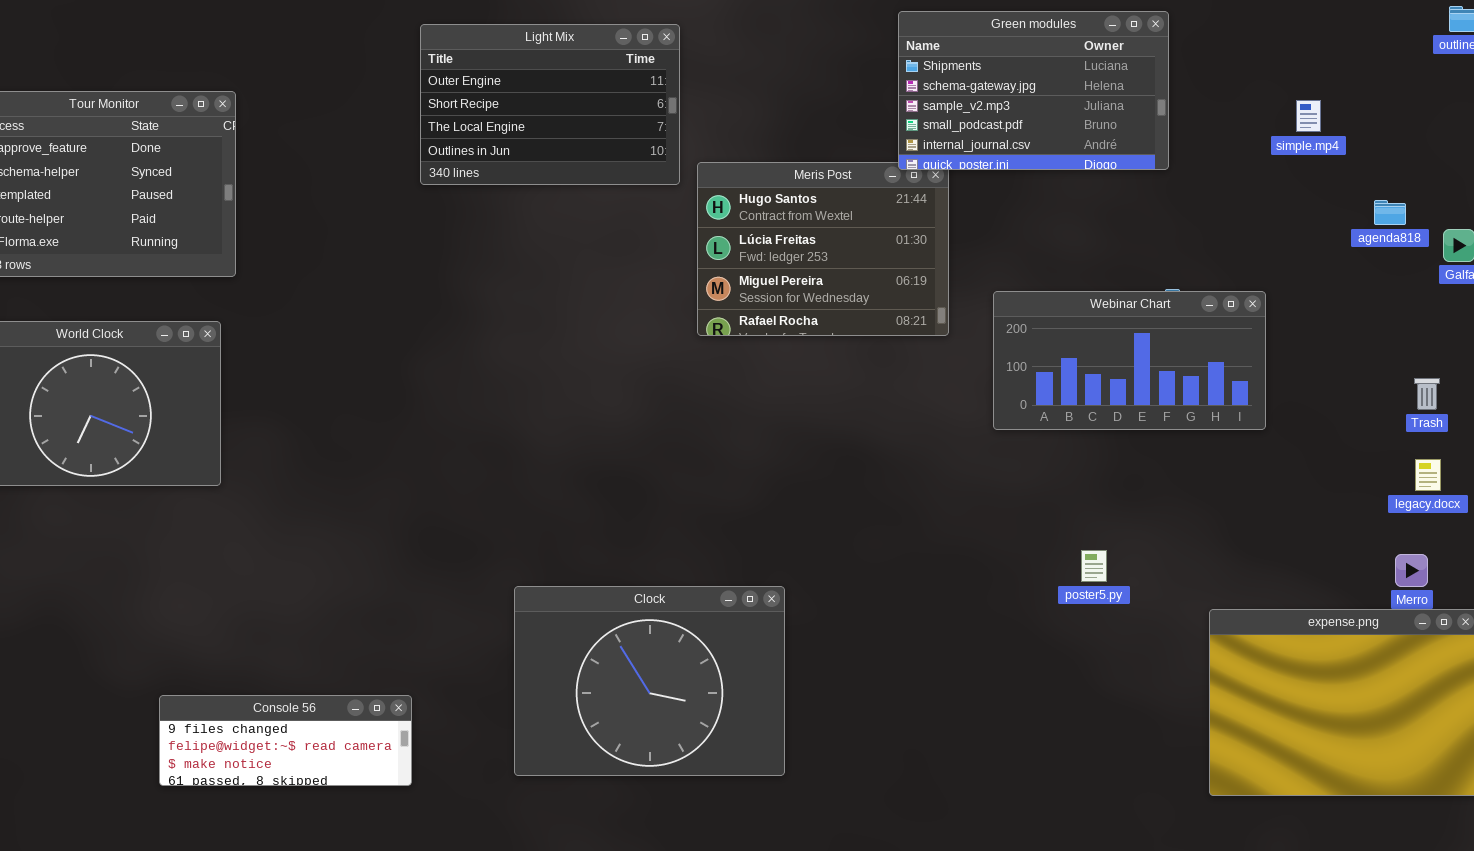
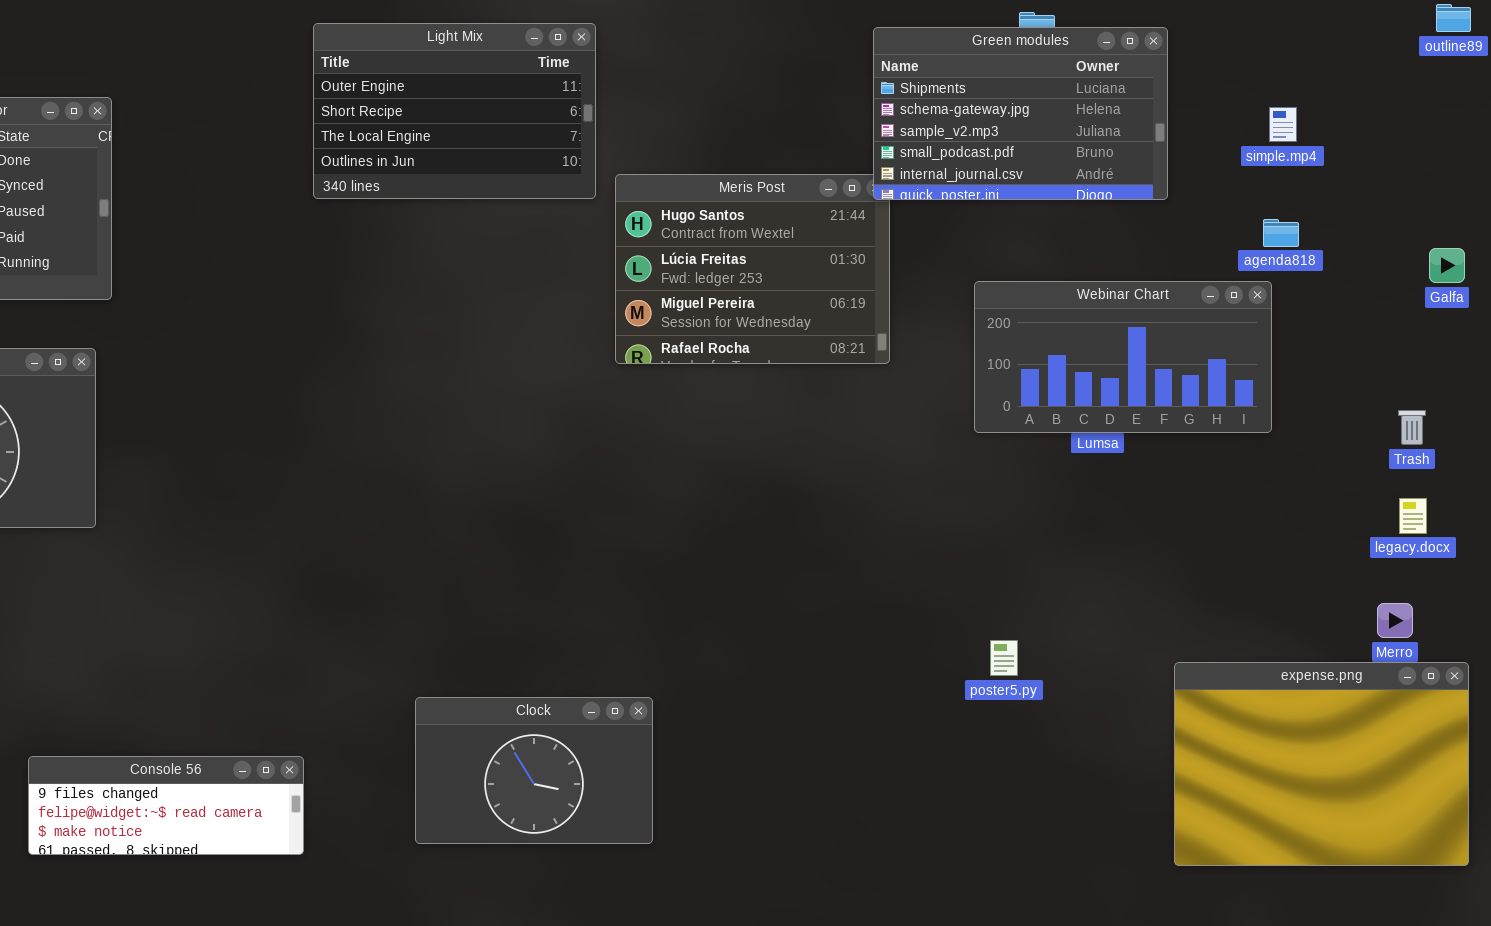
Green modules: [898,11,1169,170] -> [873,27,1168,200], moved
agenda818: [1374,200,1406,225] -> [1263,219,1299,247], moved
Webinar Chart: [993,291,1266,430] -> [974,281,1272,433], moved
poster5.py: [1081,550,1107,582] -> [990,640,1018,676], moved
Clock: [514,586,785,776] -> [415,697,653,844], resized

